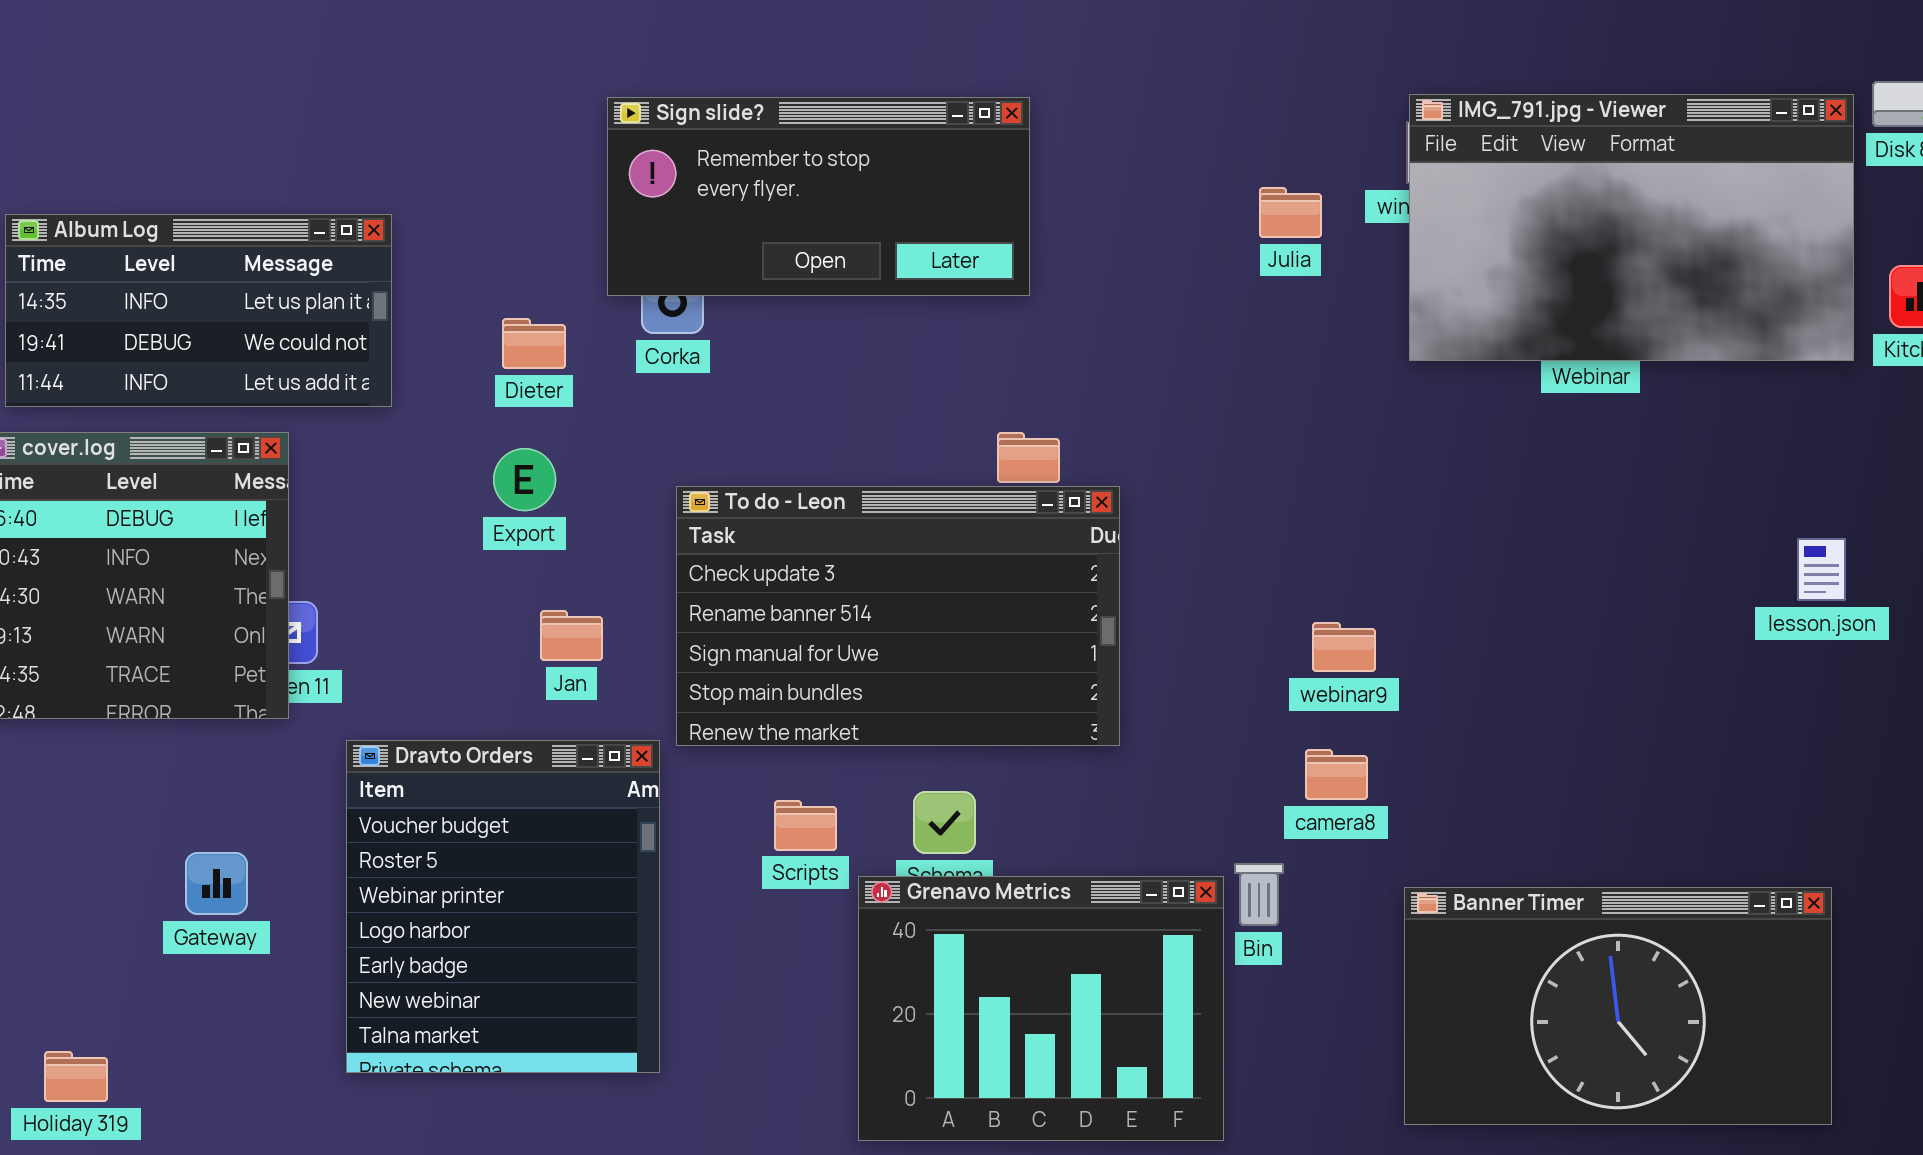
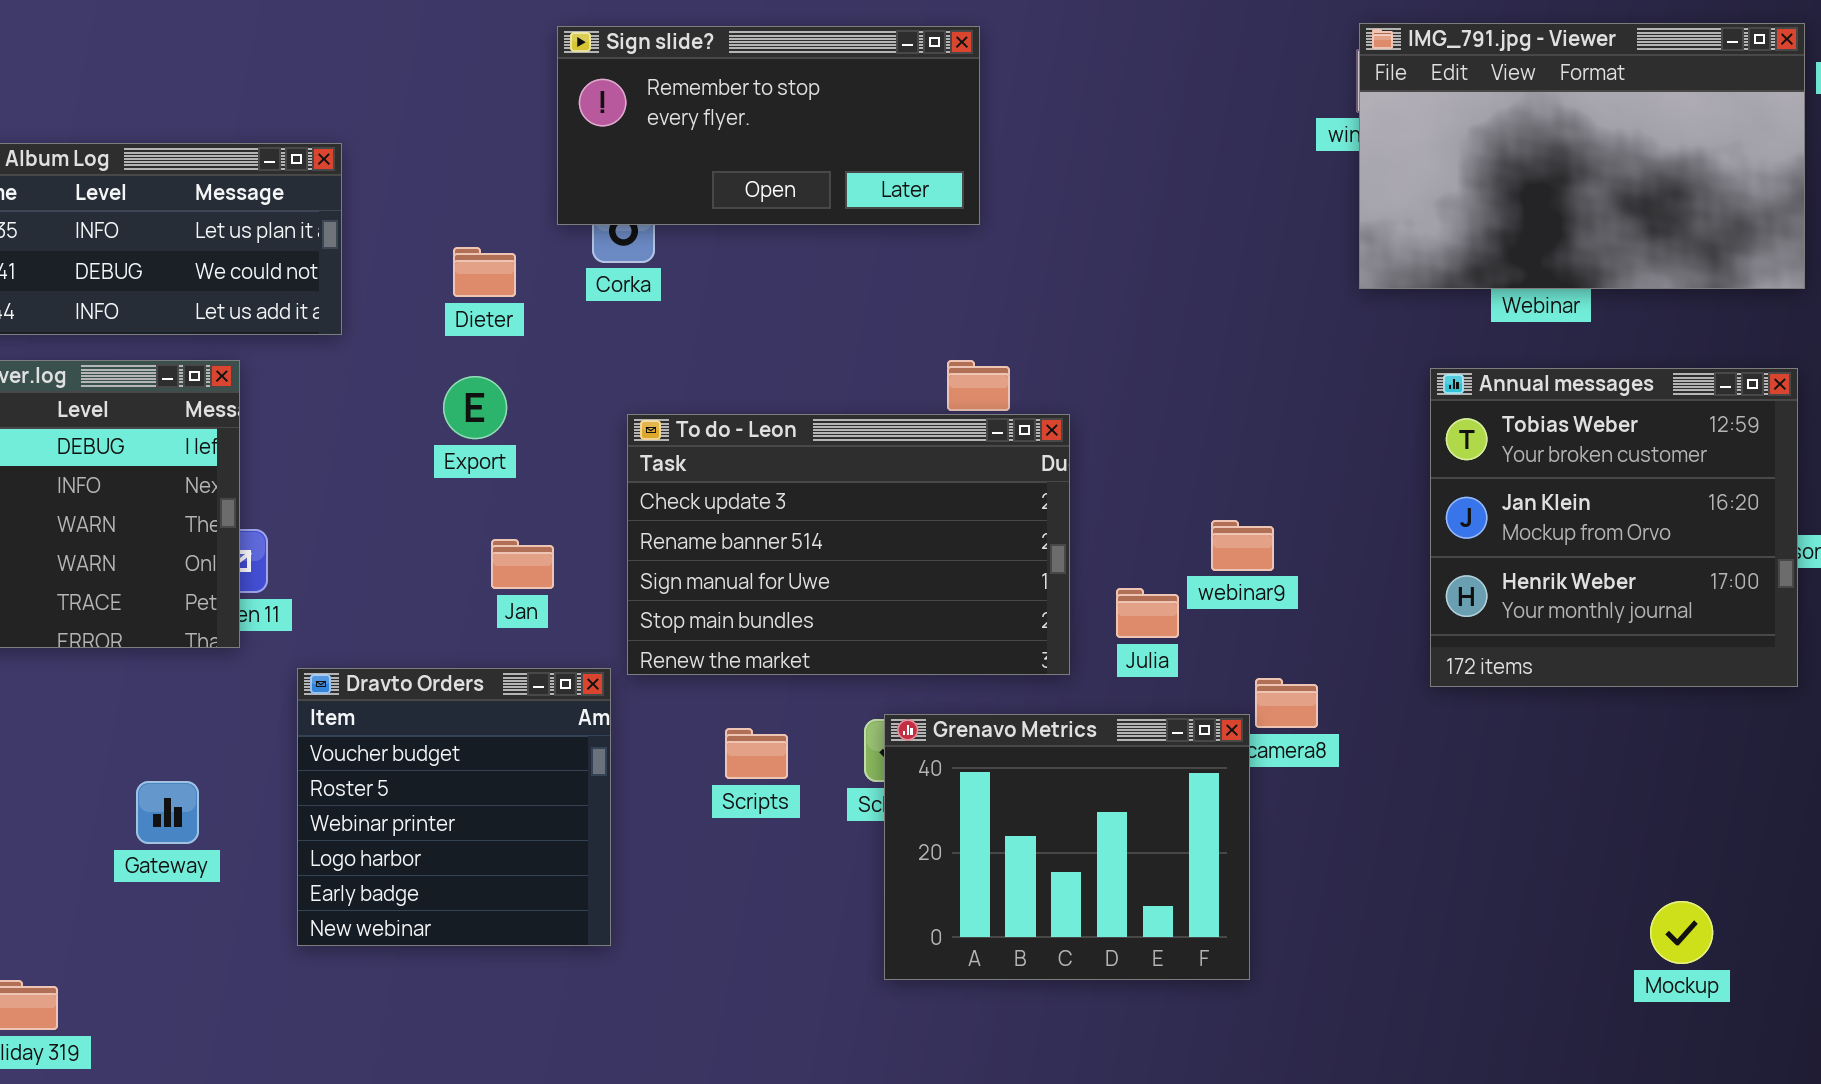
Julia: [1259,187,1322,238] -> [1116,588,1179,638], moved
Annual messages: none -> [1430,368,1798,687], opened
webinar9: [1312,622,1376,672] -> [1211,520,1274,571], moved
Dravto Orders: [346,740,660,1073] -> [297,668,611,946], resized
Grenavo Metrics: [858,876,1224,1141] -> [884,714,1250,980], moved
Banner Timer: [1404,887,1832,1125] -> none, closed

